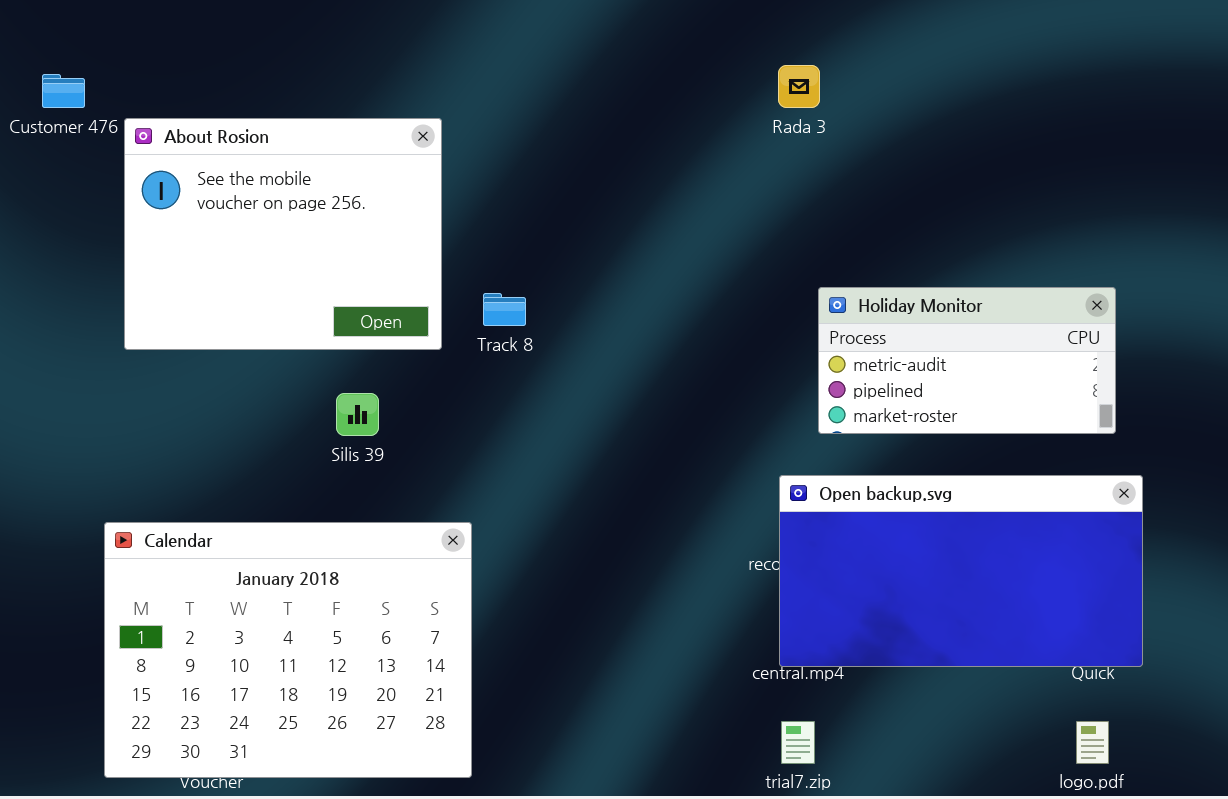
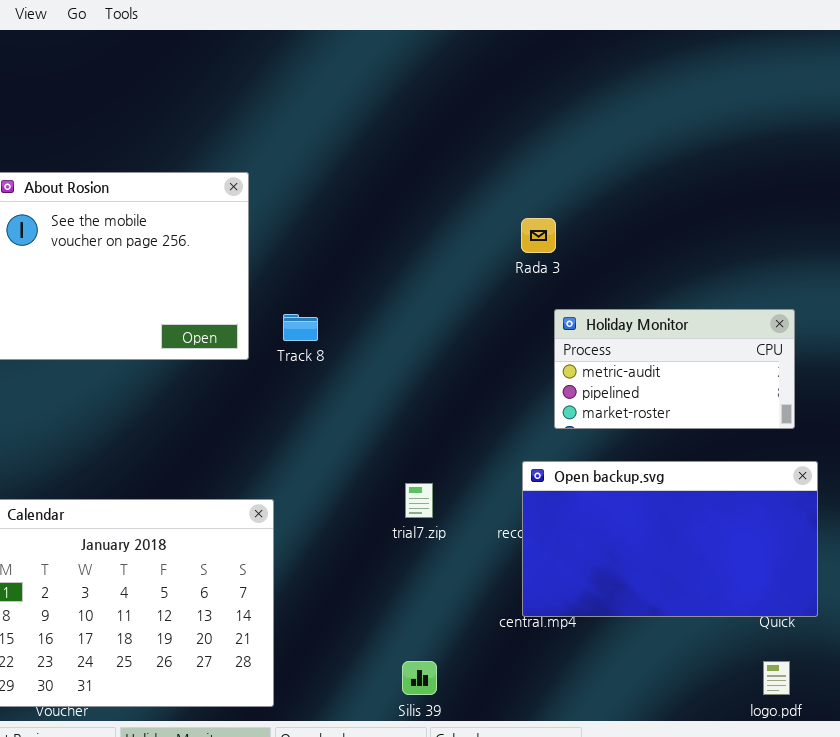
Rada 3: [778,65,820,108] -> [521,218,556,253], moved
Silis 39: [336,393,379,436] -> [402,661,437,695], moved
trial7.zip: [781,721,815,764] -> [405,483,433,518], moved

